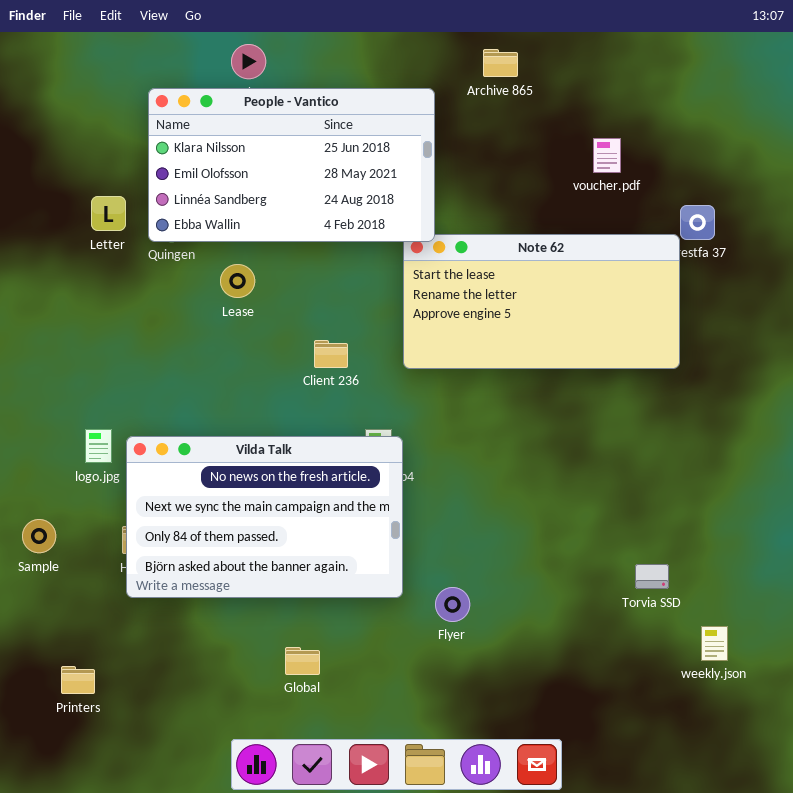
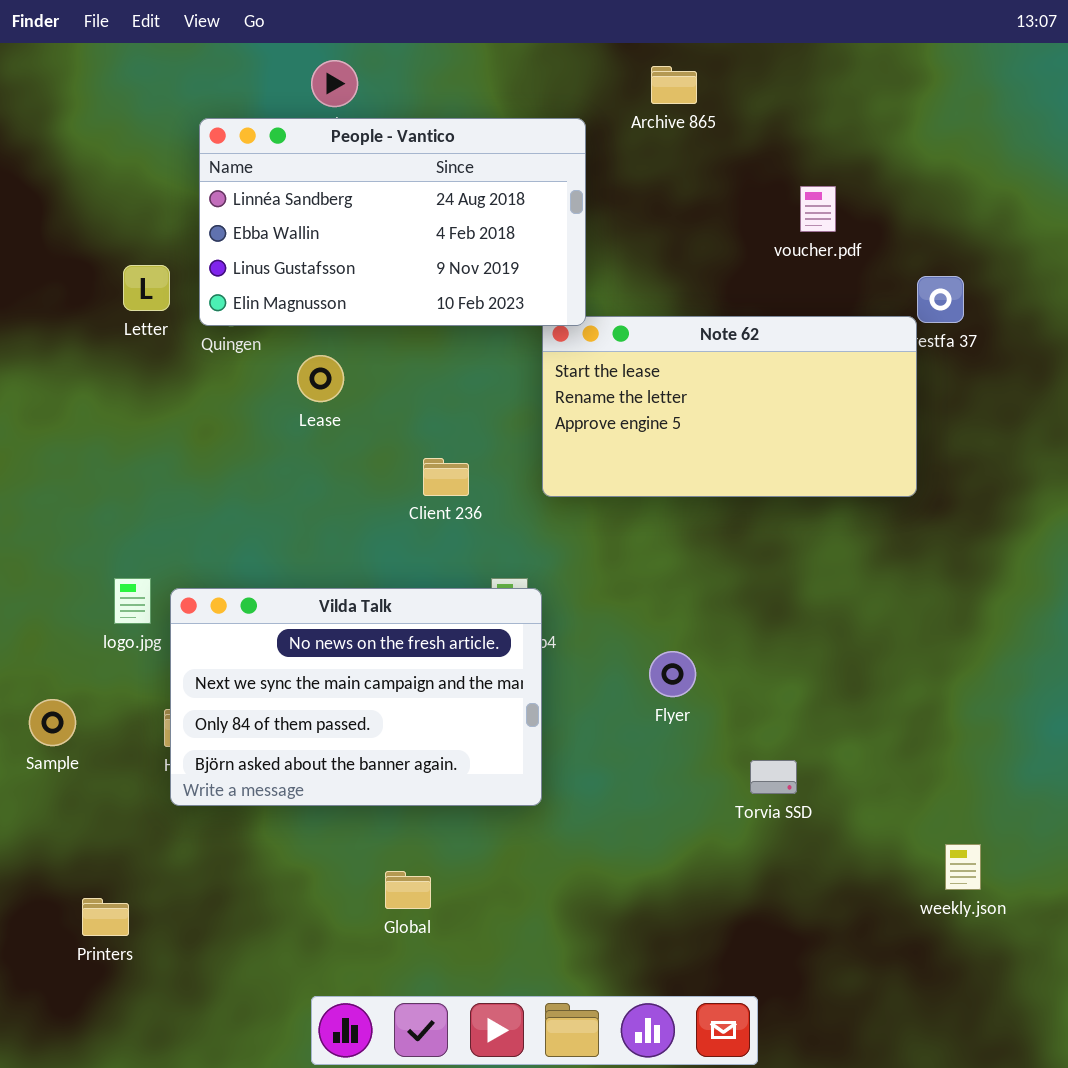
People - Vantico: [148,88,435,242] -> [199,118,586,326], scrolled down 2 rows
Torvia SSD: [635,564,669,589] -> [750,760,797,794], moved
Flyer: [435,587,470,622] -> [649,651,696,697], moved

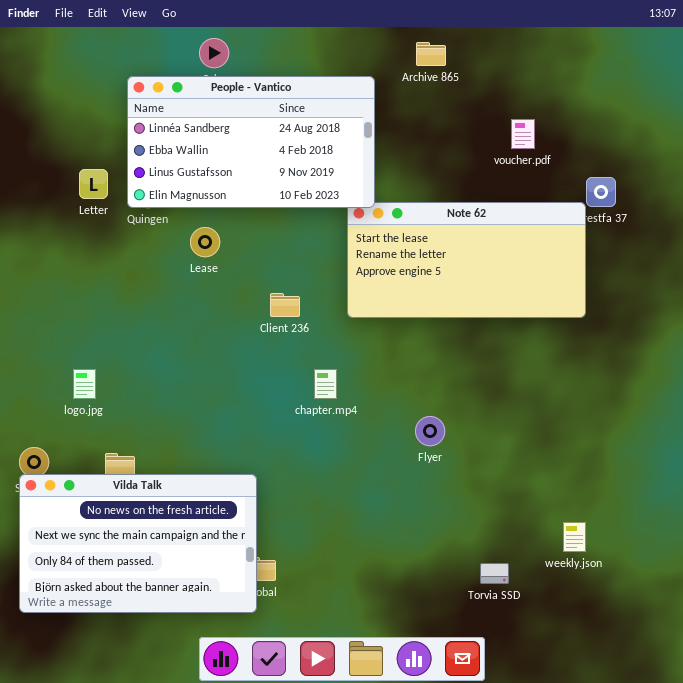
Vilda Talk: [170,588,542,806] -> [19,474,257,613], moved
Torvia SSD: [750,760,797,794] -> [480,563,509,584], moved
weekly.json: [945,844,981,890] -> [563,522,586,552], moved

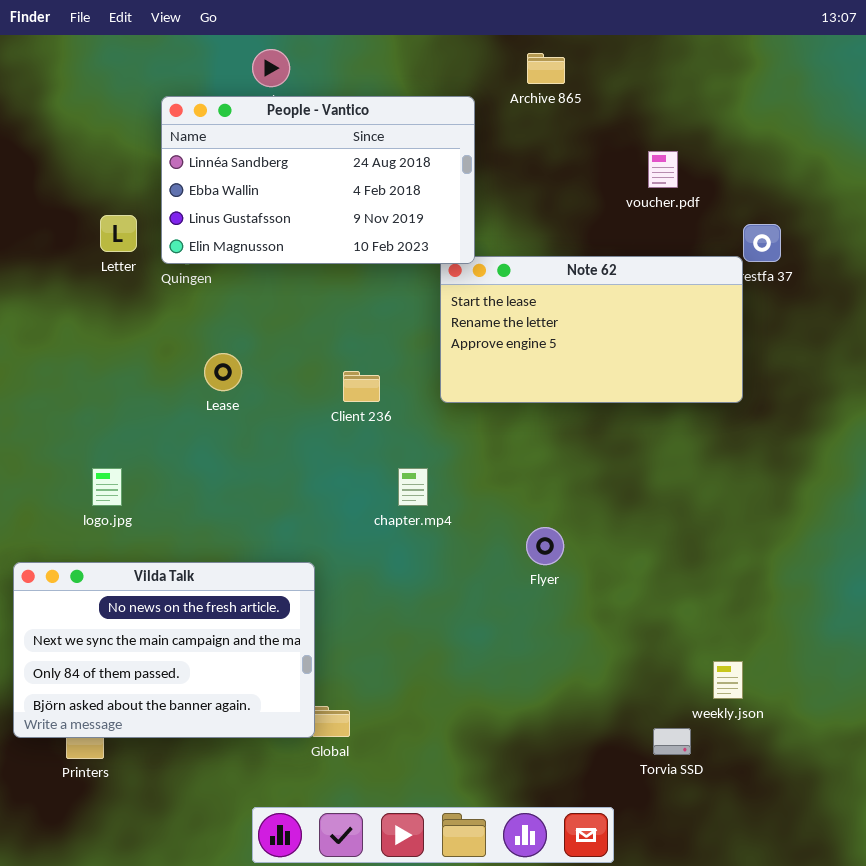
Lease: [190,227,220,257] -> [204,353,242,391], moved
Vilda Talk: [19,474,257,613] -> [13,562,315,738], moved
Torvia SSD: [480,563,509,584] -> [653,728,691,755], moved

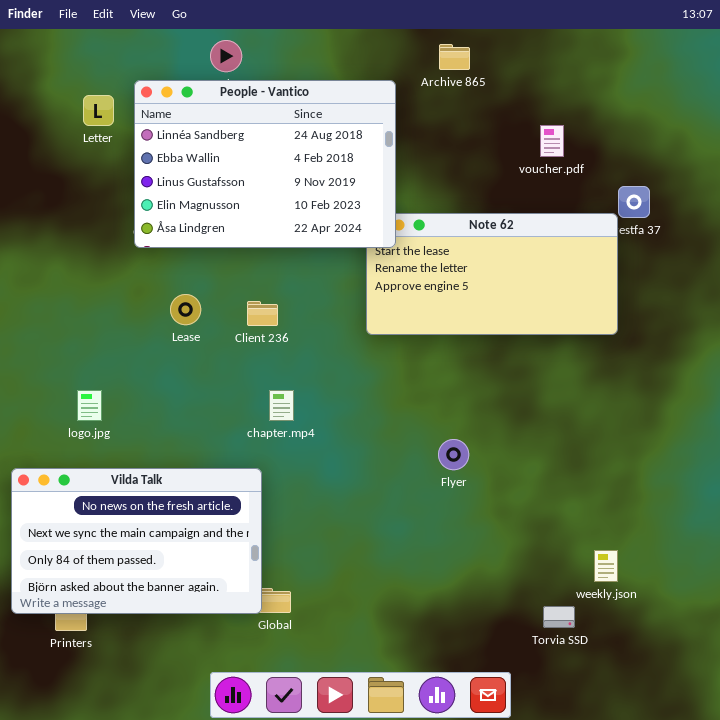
People - Vantico: [161,96,475,264] -> [134,80,396,248], resized
Letter: [100,215,137,252] -> [83,95,114,126], moved
Client 236: [343,371,380,402] -> [247,301,278,326], moved
chapter.mp4: [398,468,428,506] -> [269,390,294,421], moved

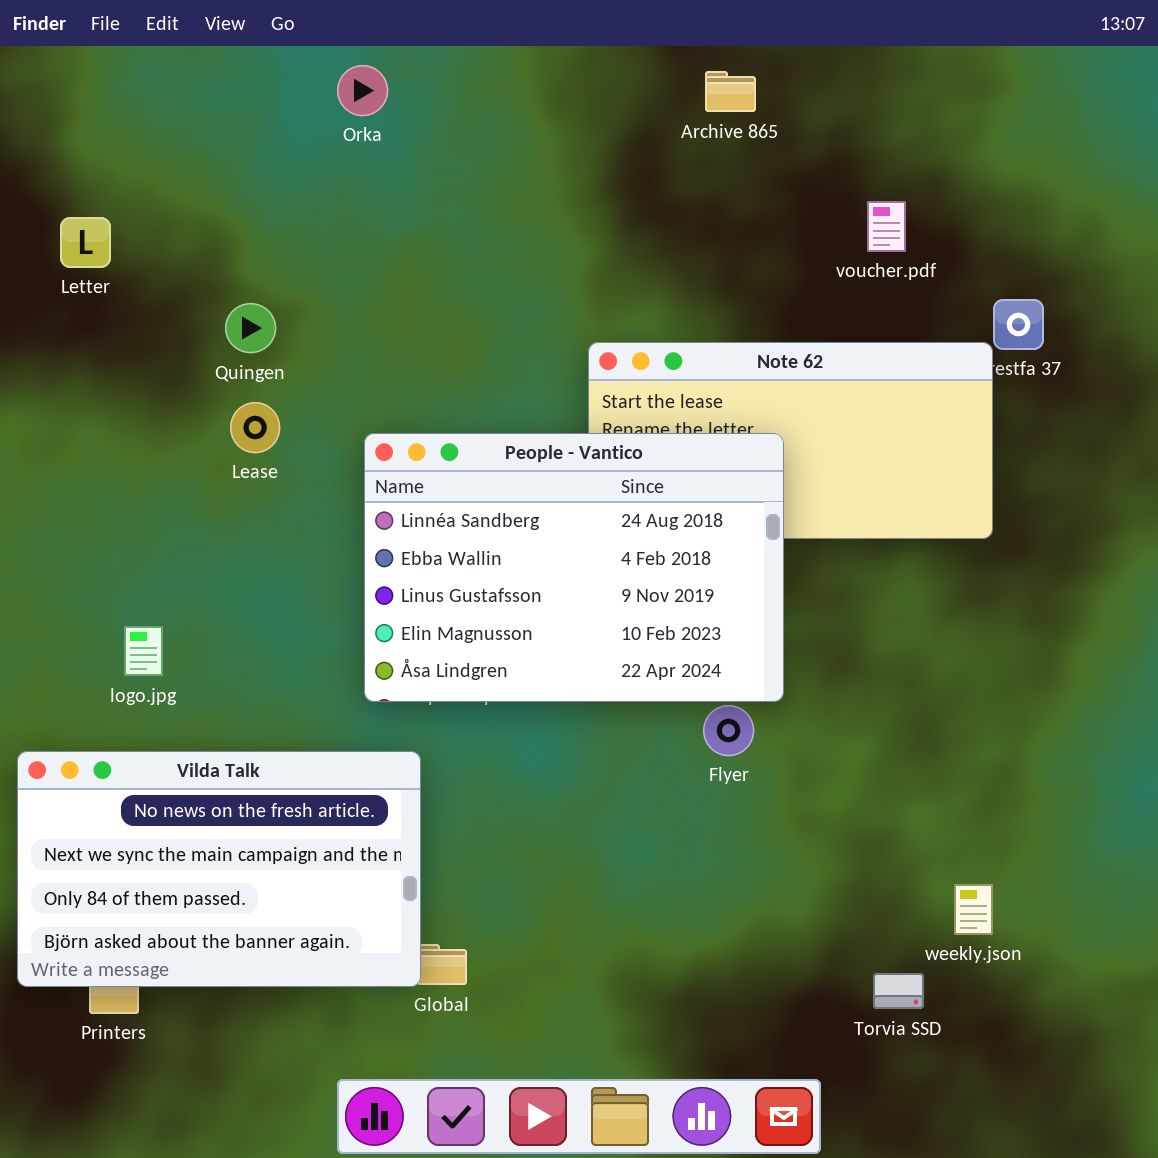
People - Vantico: [134,80,396,248] -> [364,433,784,702], moved
Letter: [83,95,114,126] -> [60,217,111,268], moved
Lease: [170,294,201,325] -> [230,402,280,453], moved

